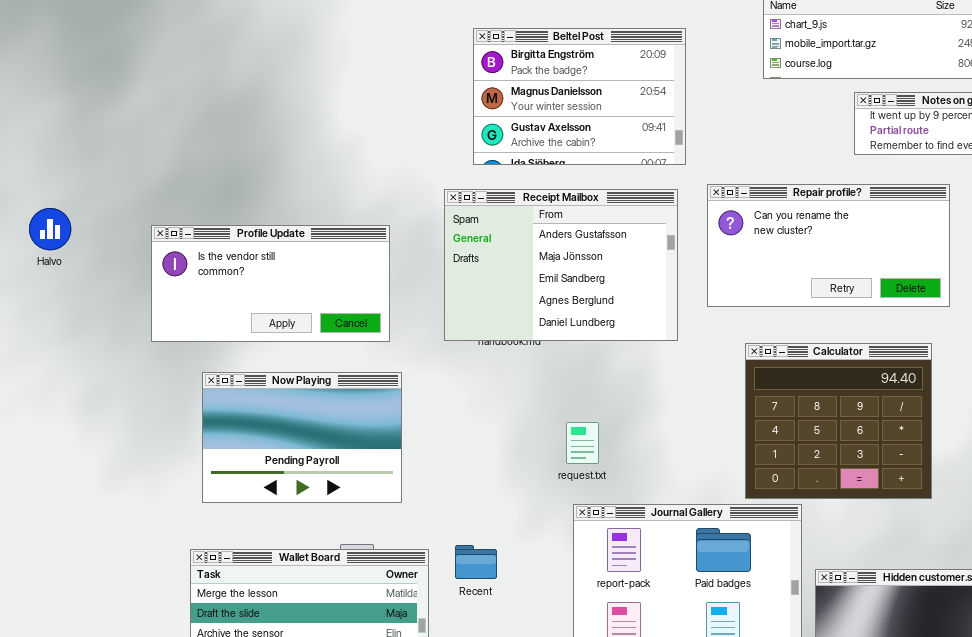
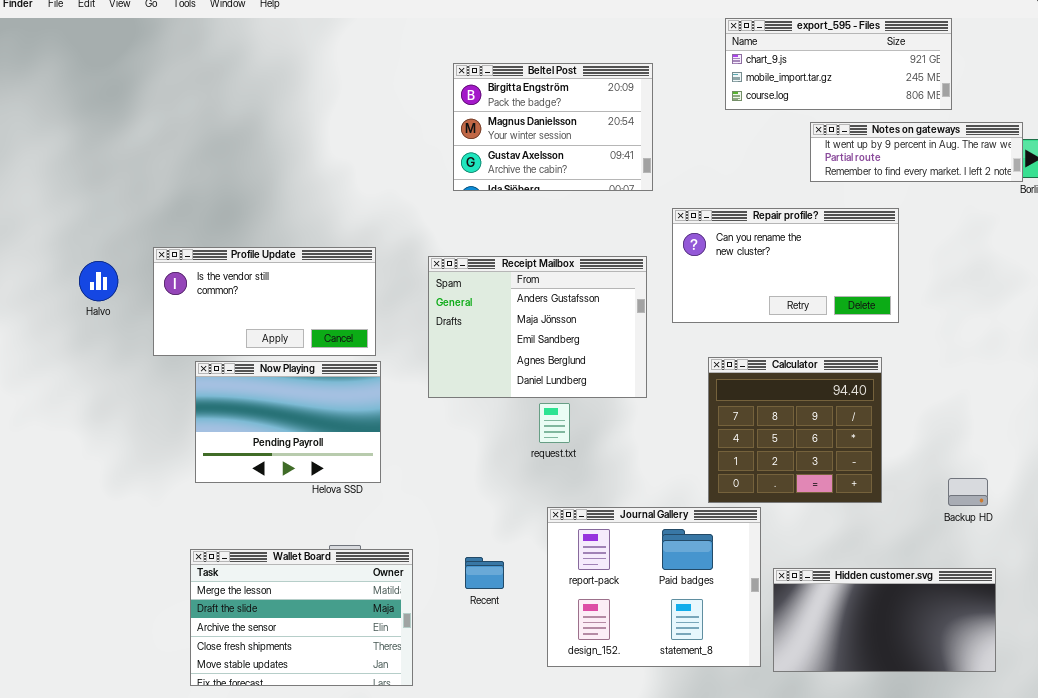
Receipt Mailbox: [444,189,678,341] -> [428,256,647,398], moved
Halvo: [29,208,71,250] -> [79,261,118,301], moved
Now Playing: [202,372,402,503] -> [195,361,381,483], moved
request.txt: [566,422,599,464] -> [539,403,570,443], moved
Recent: [455,545,497,579] -> [465,557,504,589], moved

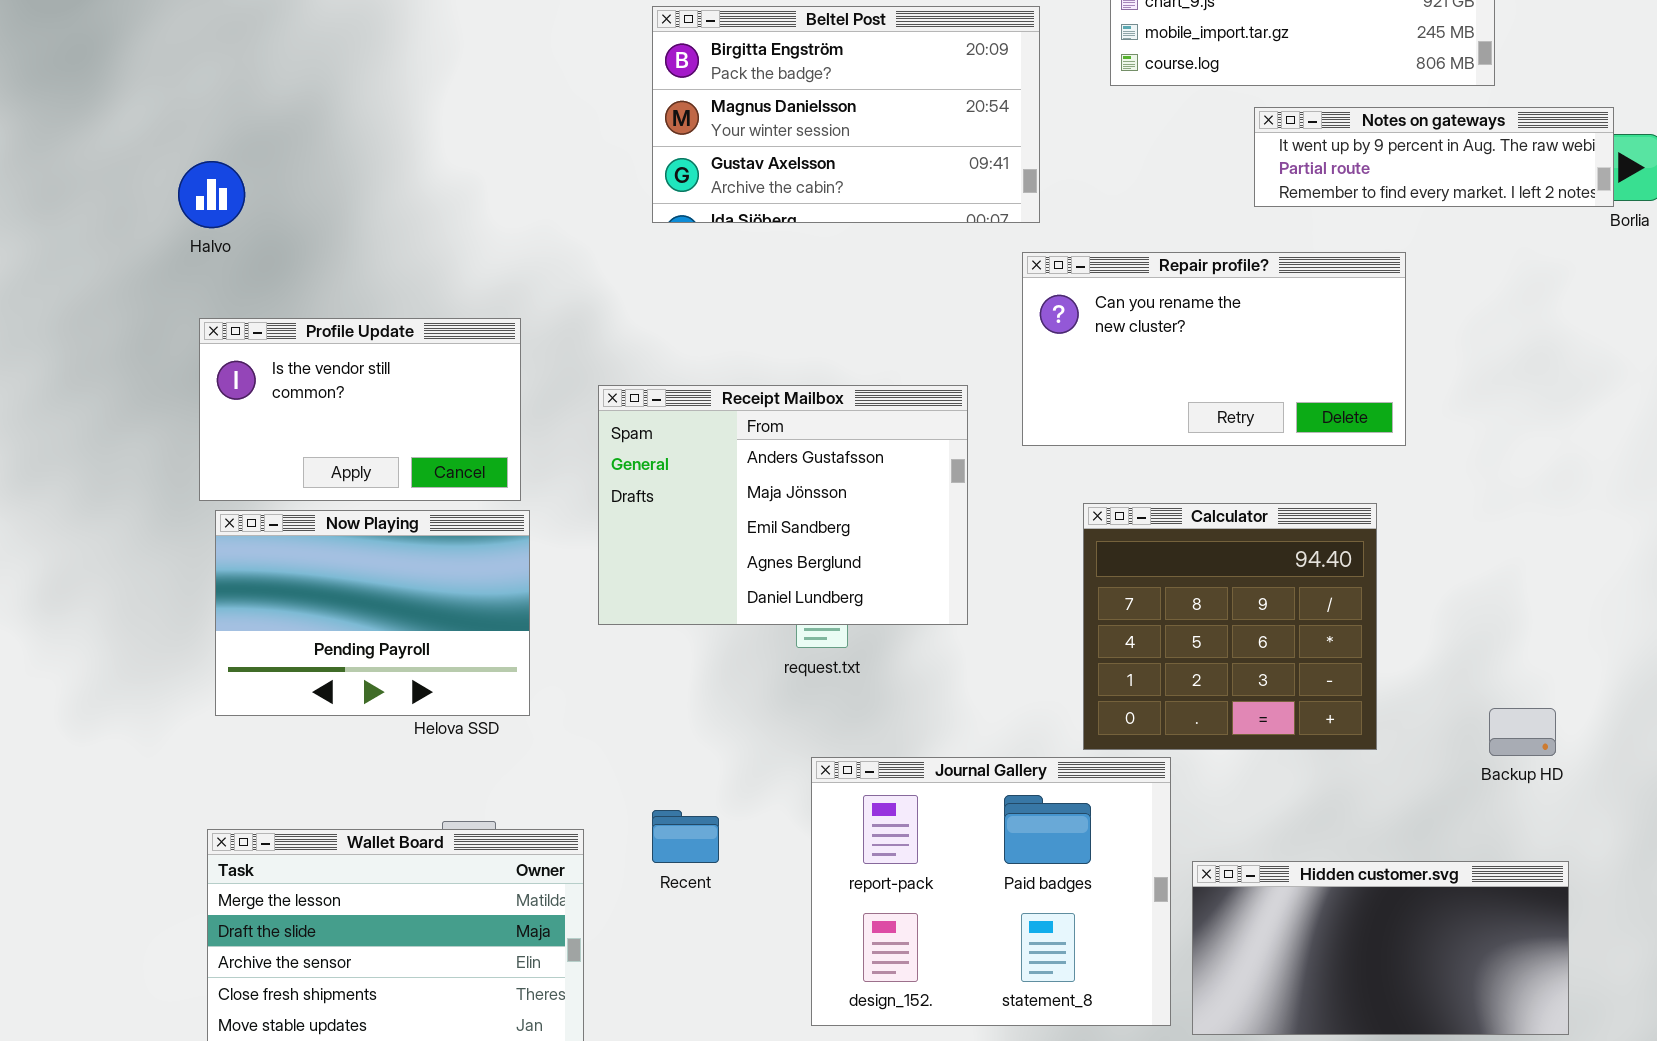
Beltel Post: [453,63,653,191] -> [652,6,1040,223], resized
Profile Update: [153,247,376,356] -> [199,318,521,501], resized
Receipt Mailbox: [428,256,647,398] -> [598,385,968,625], moved
Halvo: [79,261,118,301] -> [178,161,245,228], moved
Recent: [465,557,504,589] -> [652,810,719,863], moved

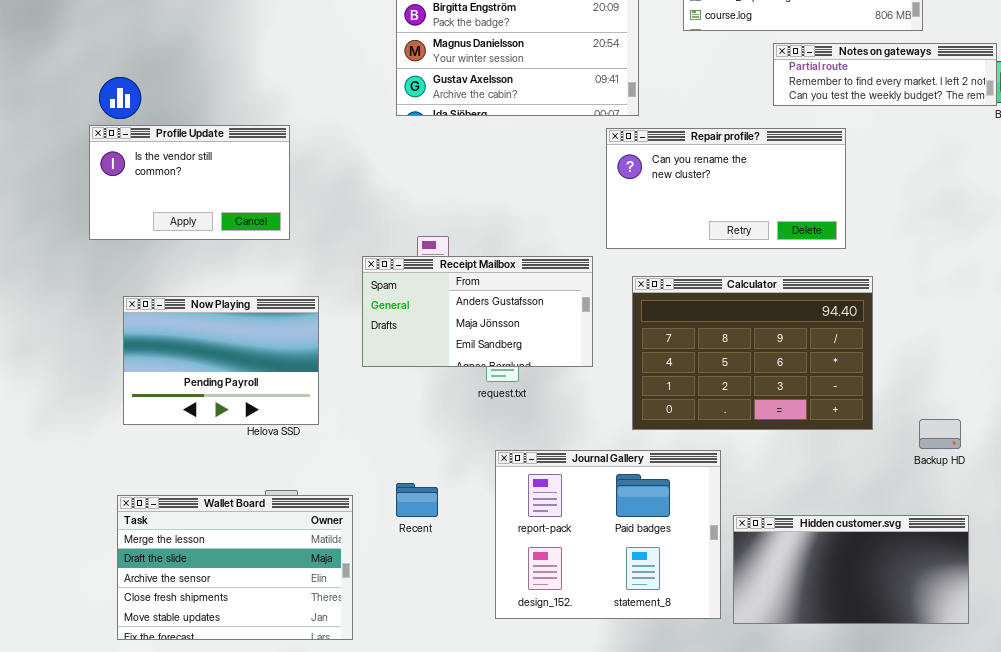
Notes on gateways: [1254,107,1614,207] -> [773,43,997,106], scrolled down 1 row
Repair profile?: [1022,252,1406,446] -> [606,128,846,249], moved
Profile Update: [199,318,521,501] -> [89,125,290,240], moved
Receipt Mailbox: [598,385,968,625] -> [362,256,593,367], resized
Calculator: [1083,503,1377,750] -> [632,276,873,430], moved, resized

